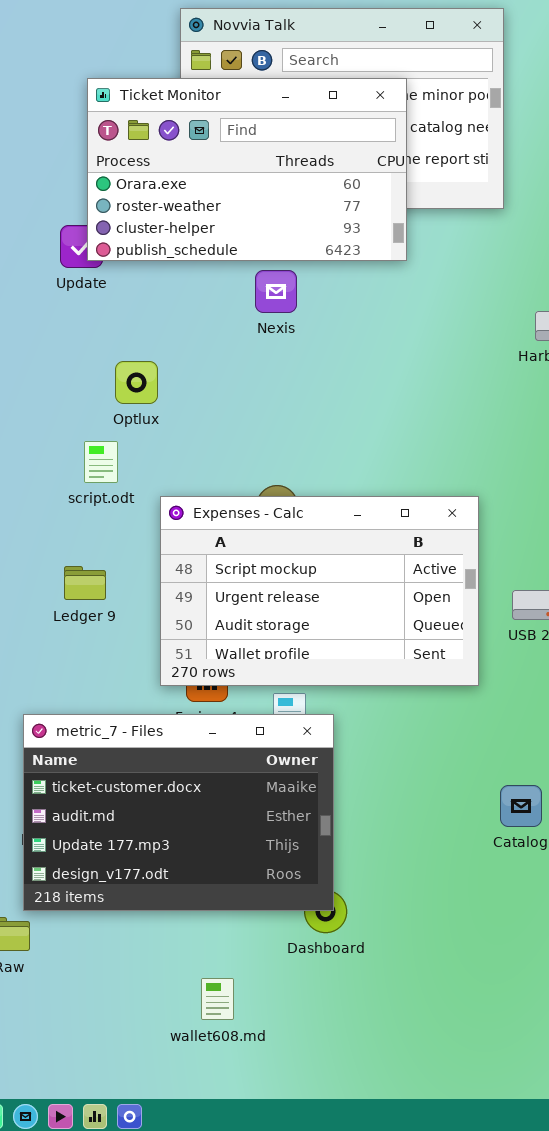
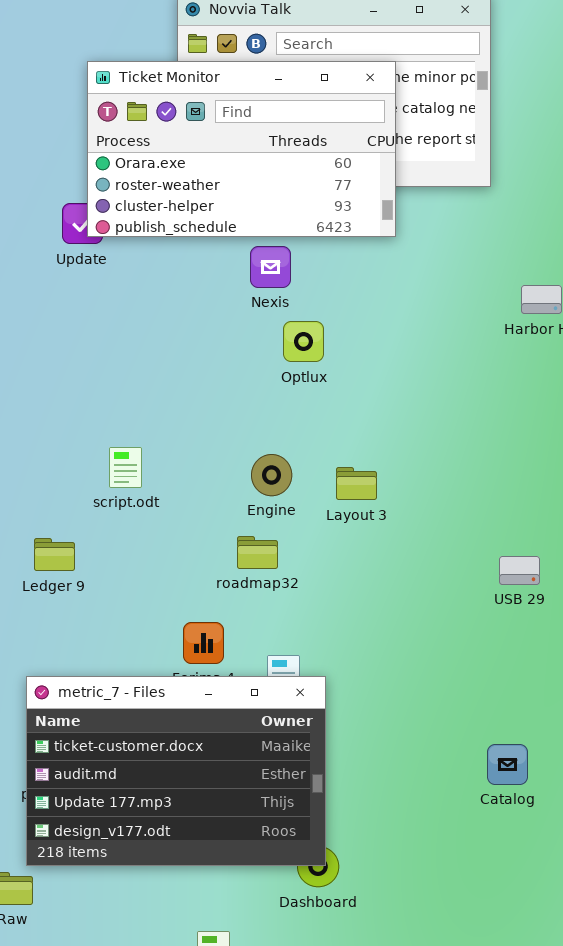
Optlux: [115,361,158,404] -> [283,321,324,362], moved
script.odt: [84,441,118,483] -> [109,447,142,488], moved
Expenses - Calc: [160,496,479,686] -> none, closed
Ledger 9: [64,566,106,600] -> [34,538,75,571], moved

